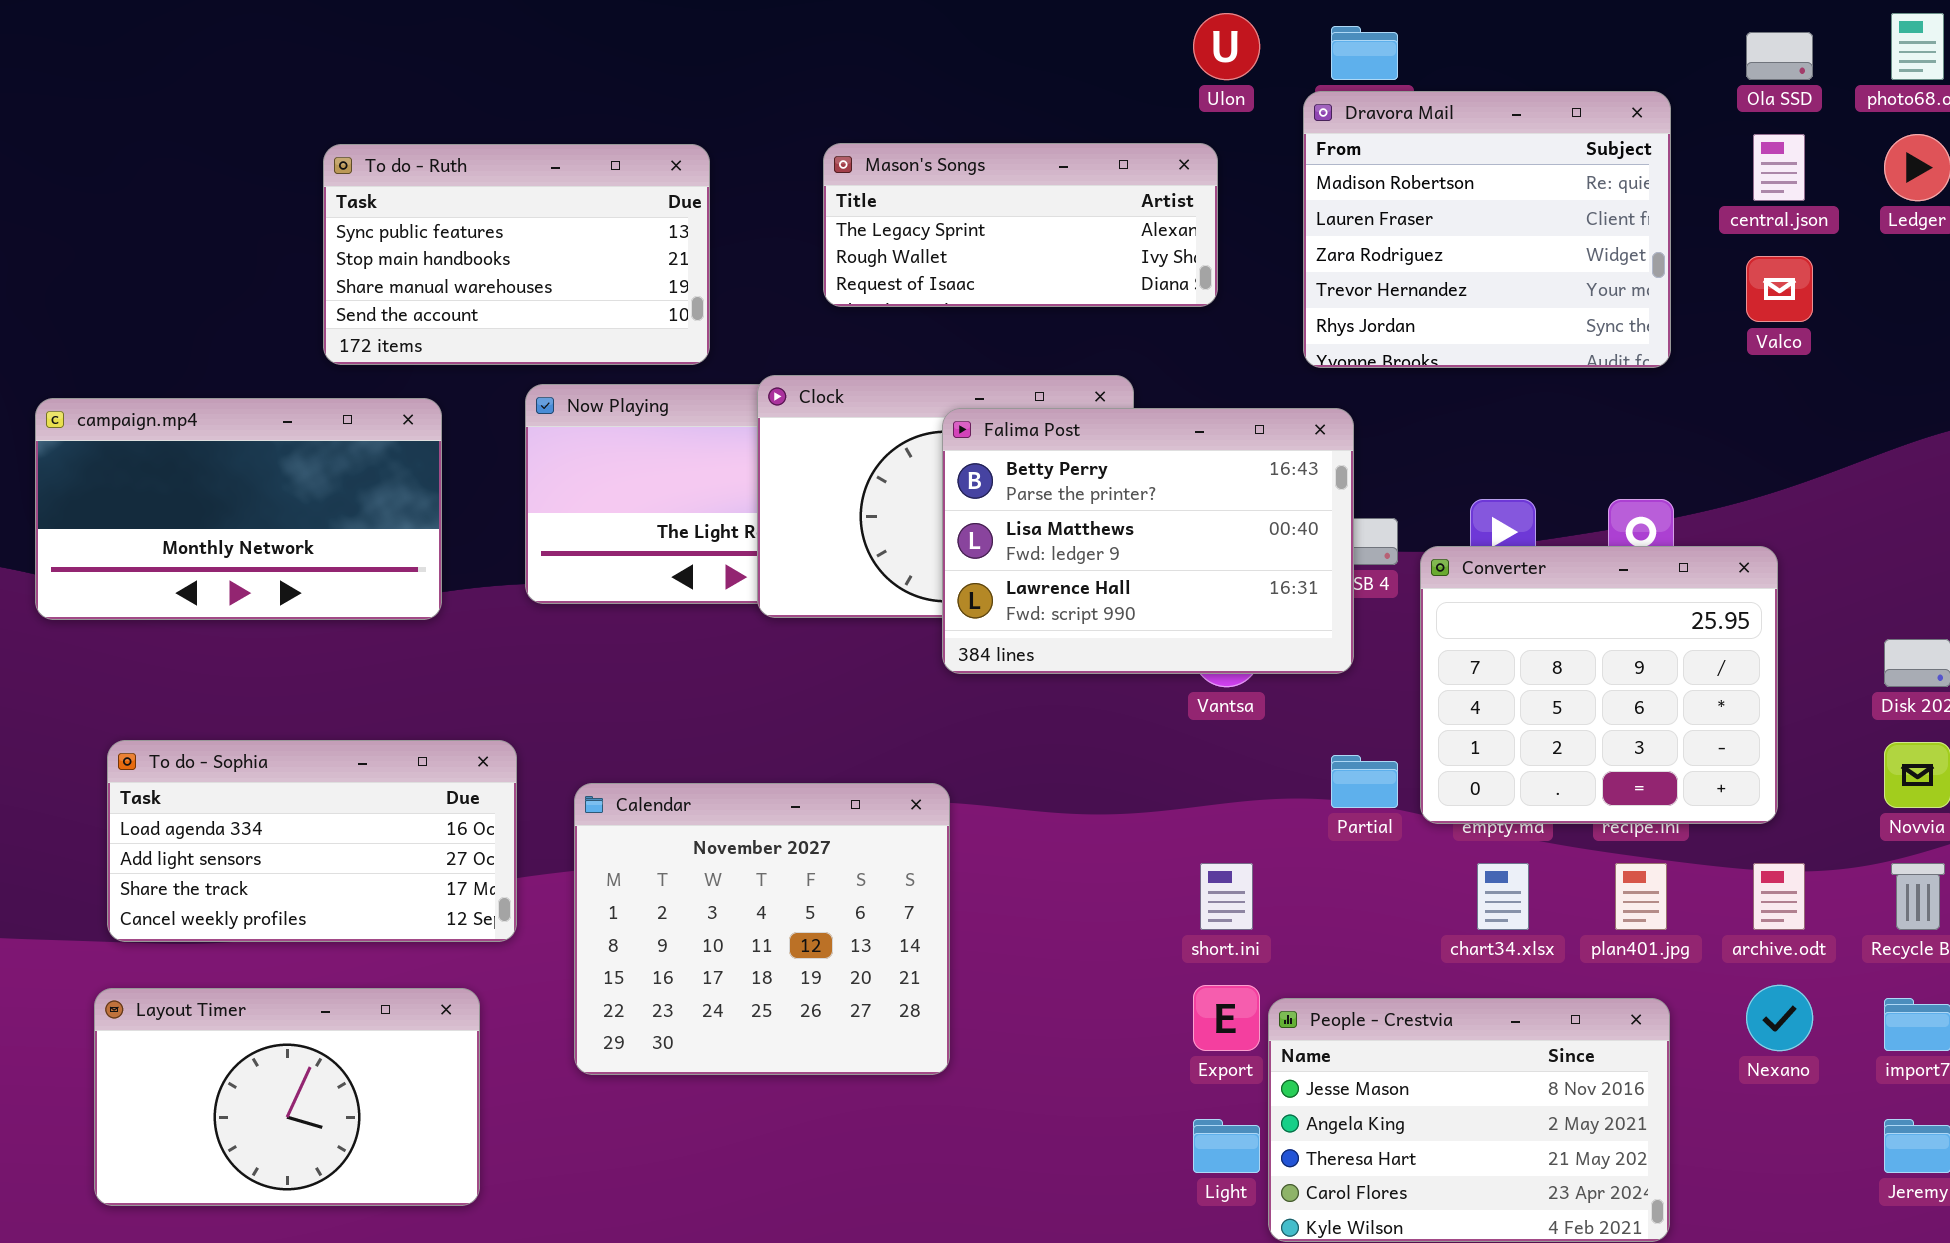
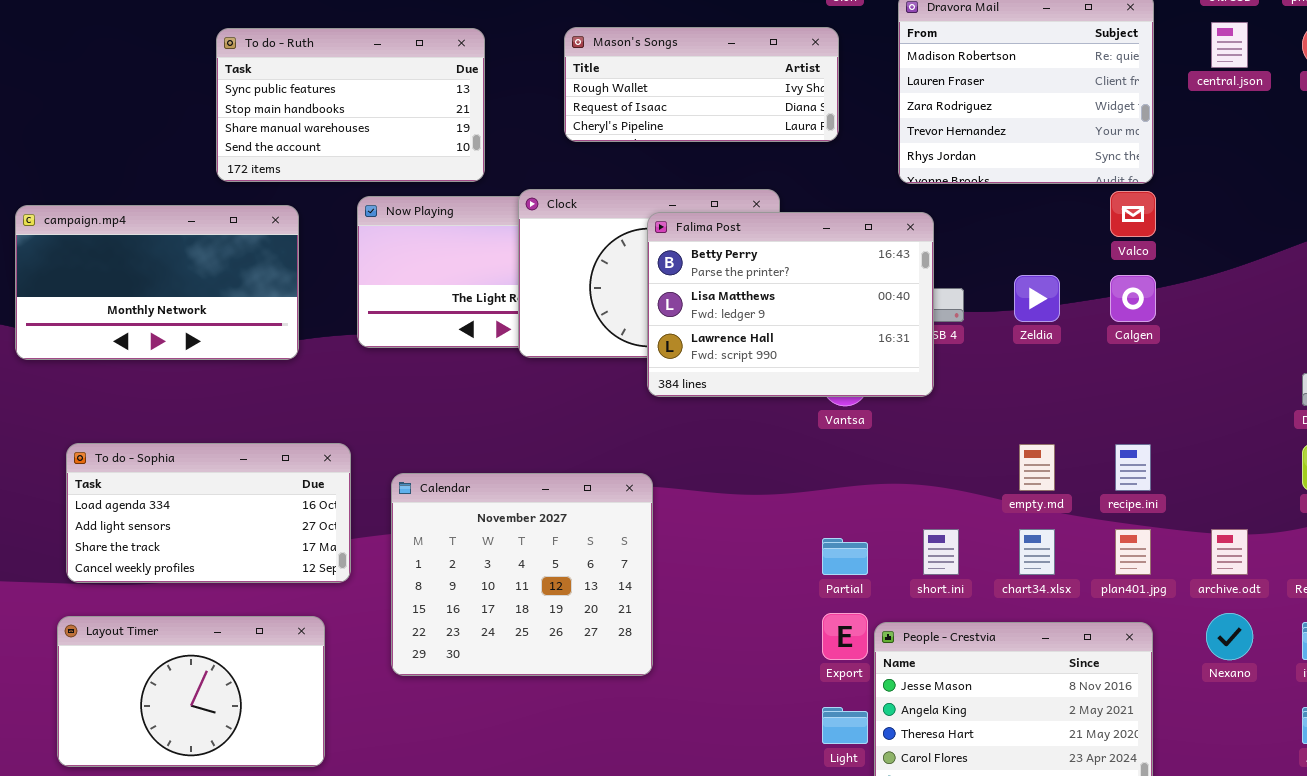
Mason's Songs: [823,143,1218,307] -> [564,27,839,142], scrolled down 1 row
Valco: [1746,256,1813,322] -> [1110,191,1156,237], moved
Converter: [1420,546,1778,824] -> none, closed
Partial: [1331,755,1398,808] -> [822,538,868,575], moved
short.ini: [1200,863,1253,930] -> [923,529,959,575], moved

